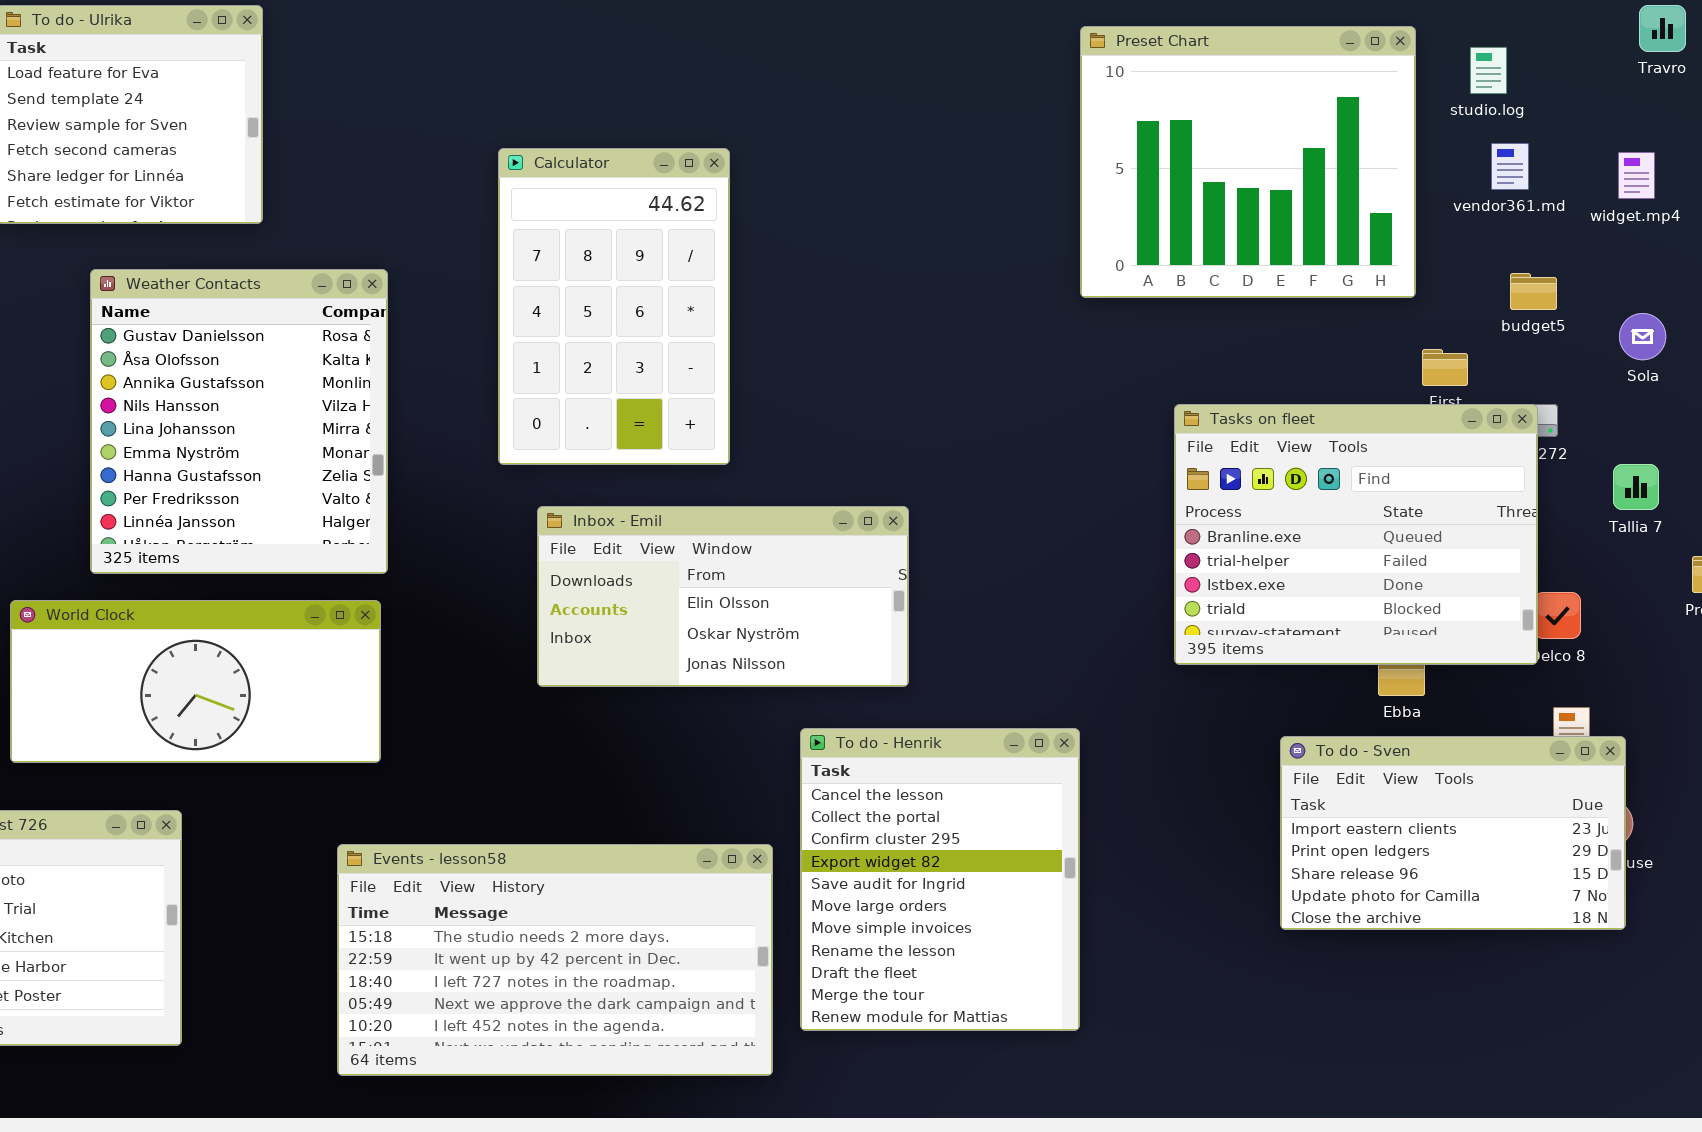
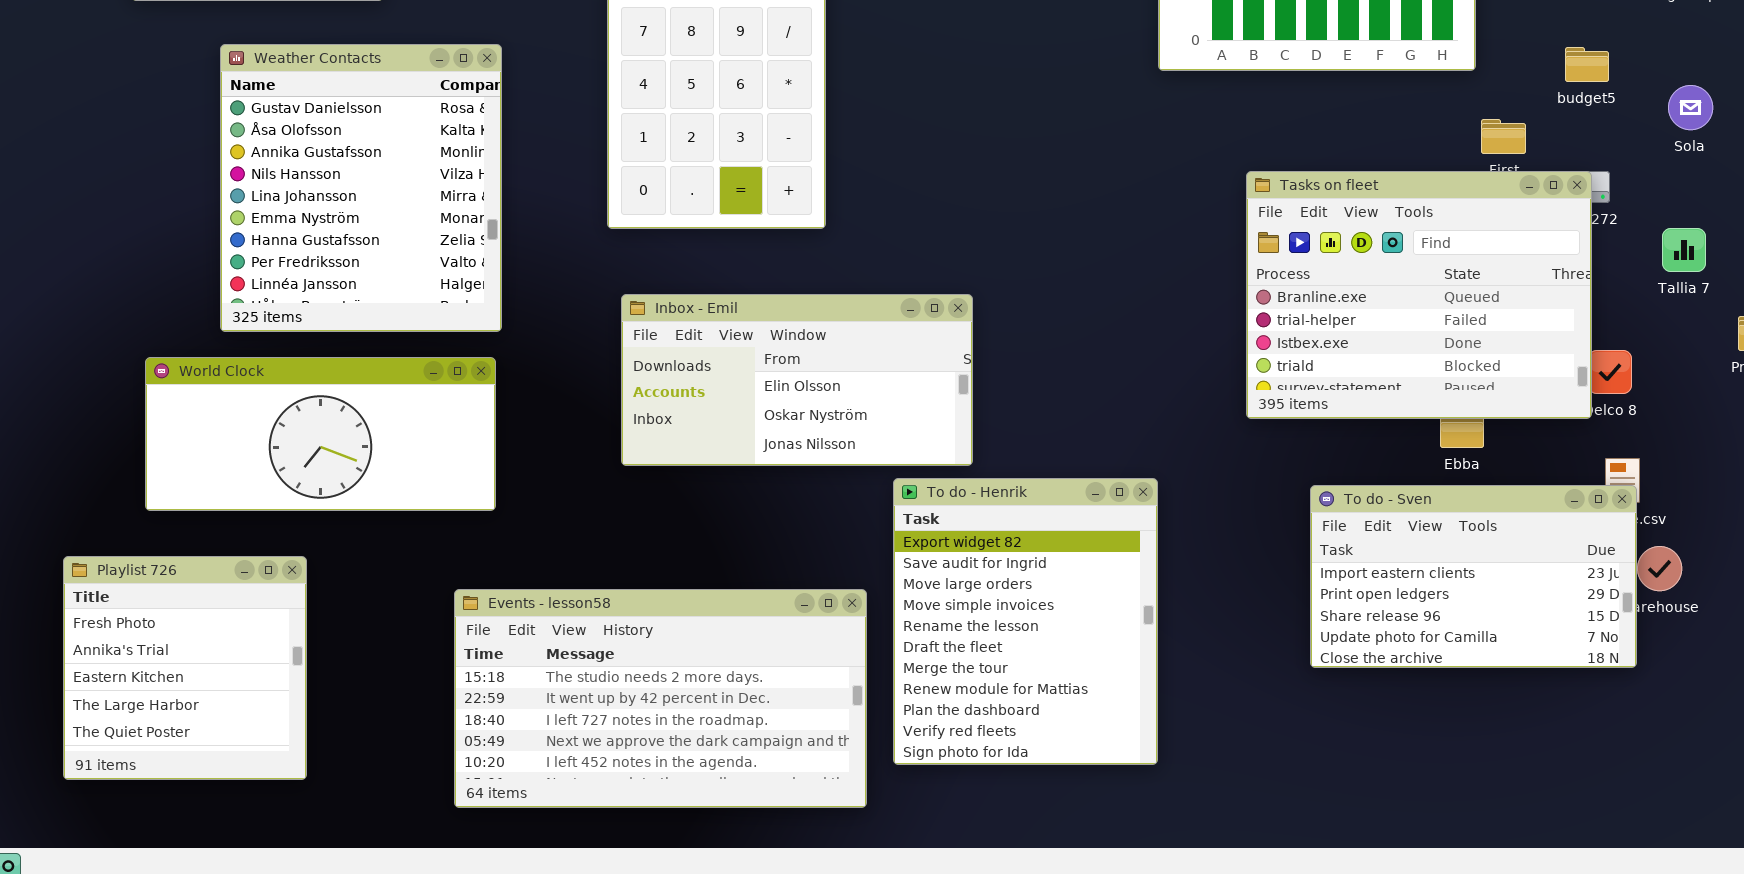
Inbox - Emil: [537,506,909,687] -> [621,294,973,466], moved
To do - Henrik: [800,728,1080,1031] -> [893,478,1158,765], scrolled down 3 rows
To do - Sven: [1280,736,1626,930] -> [1310,485,1637,668], moved

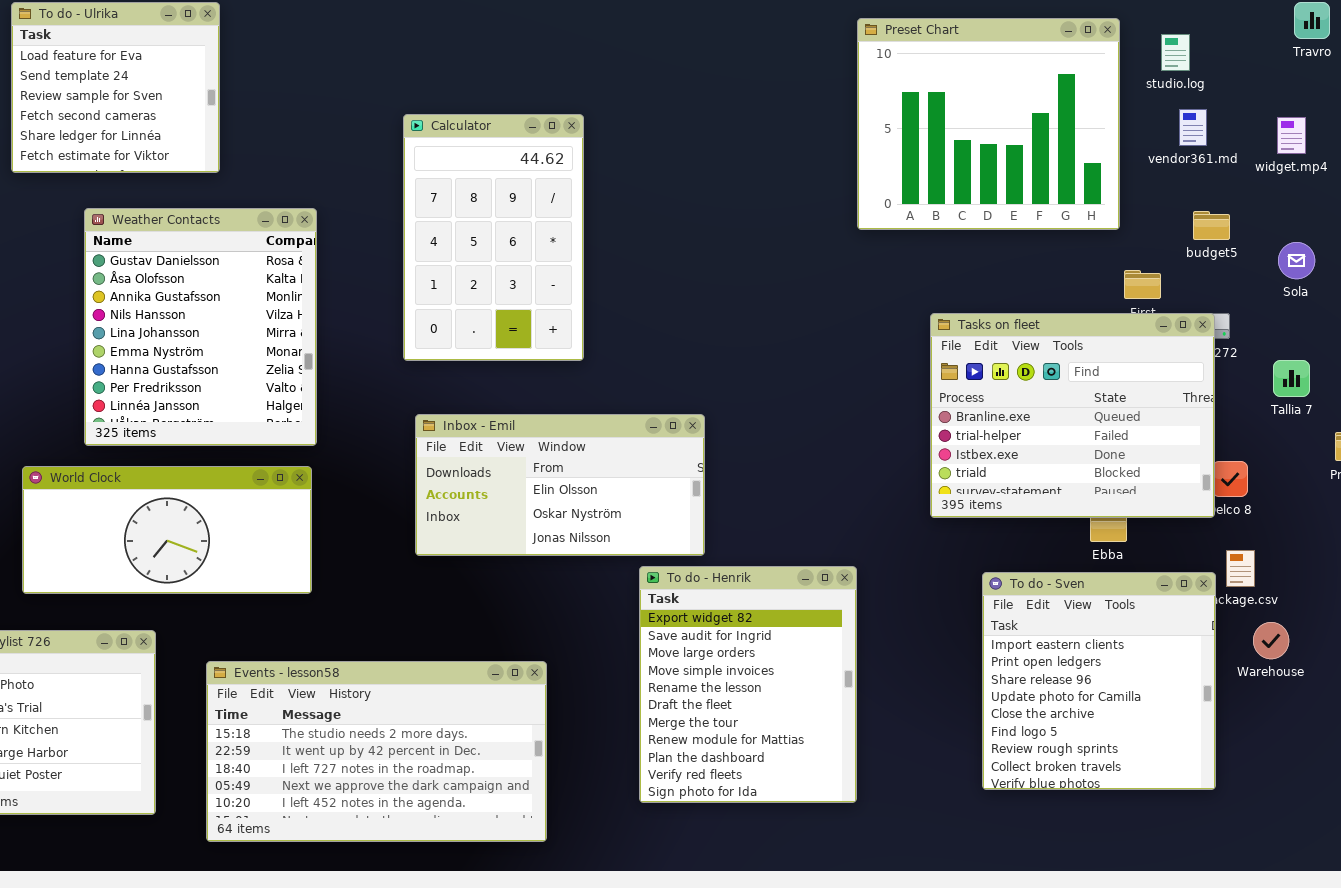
To do - Sven: [1310,485,1637,668] -> [982,572,1216,790], resized
Events - lesson58: [454,589,867,808] -> [206,661,547,842], moved

